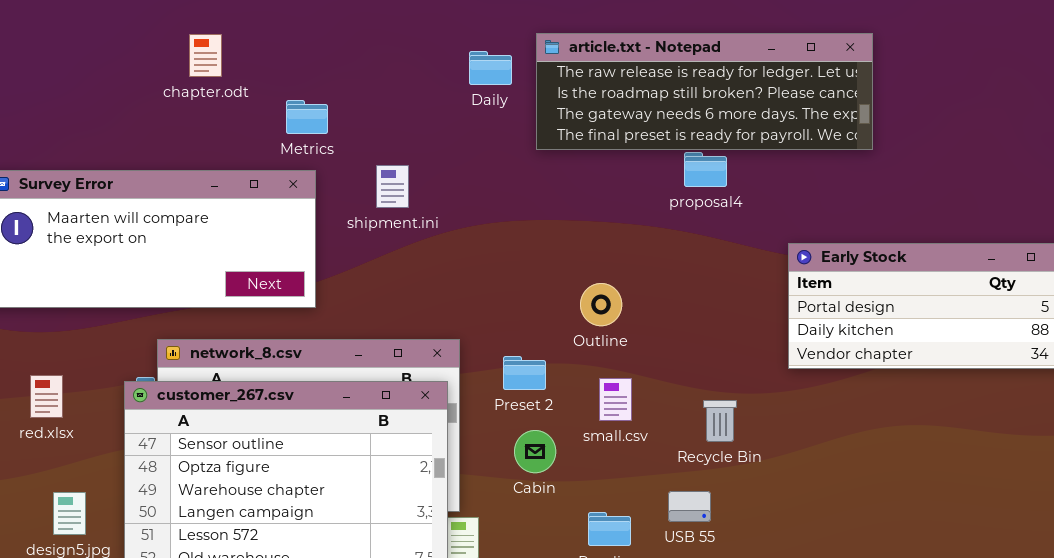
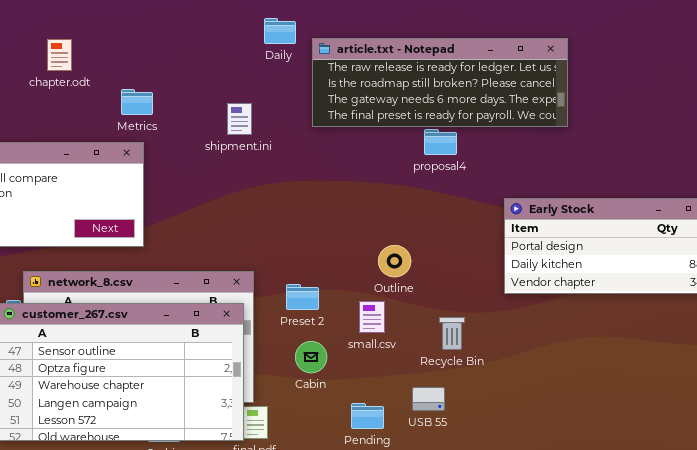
Daily: [469,51,512,85] -> [264,18,296,44], moved
shipment.ini: [376,165,409,208] -> [227,103,252,135], moved
Outline: [580,283,622,326] -> [378,245,411,277], moved

